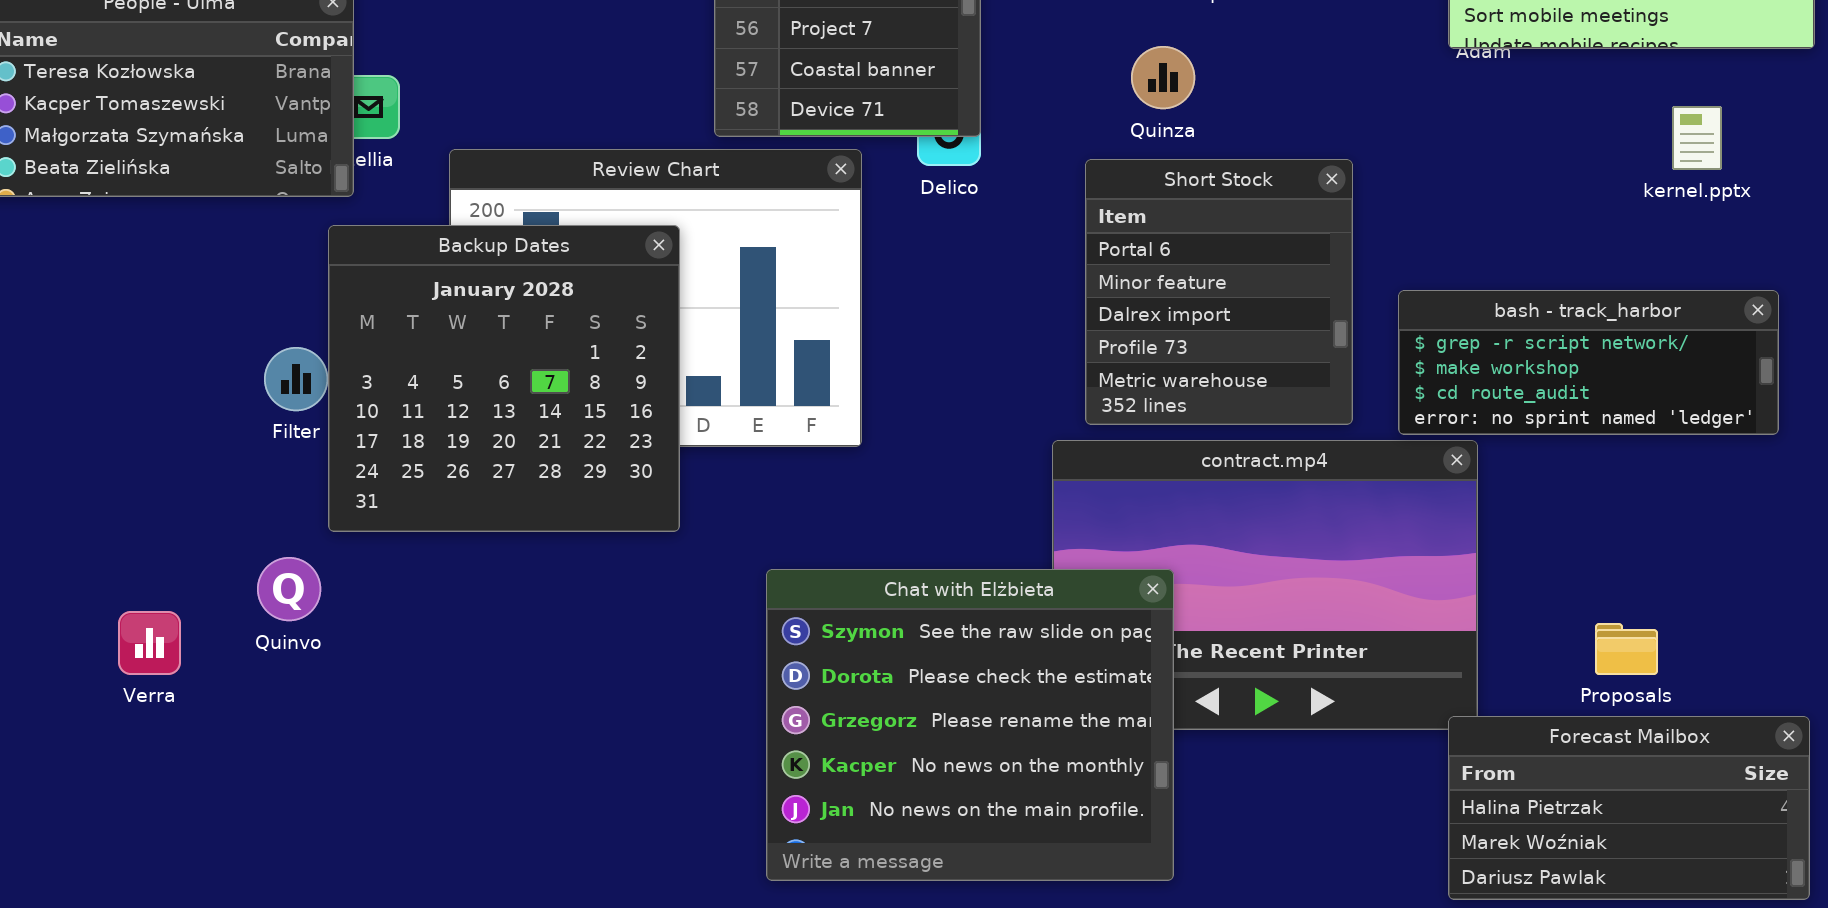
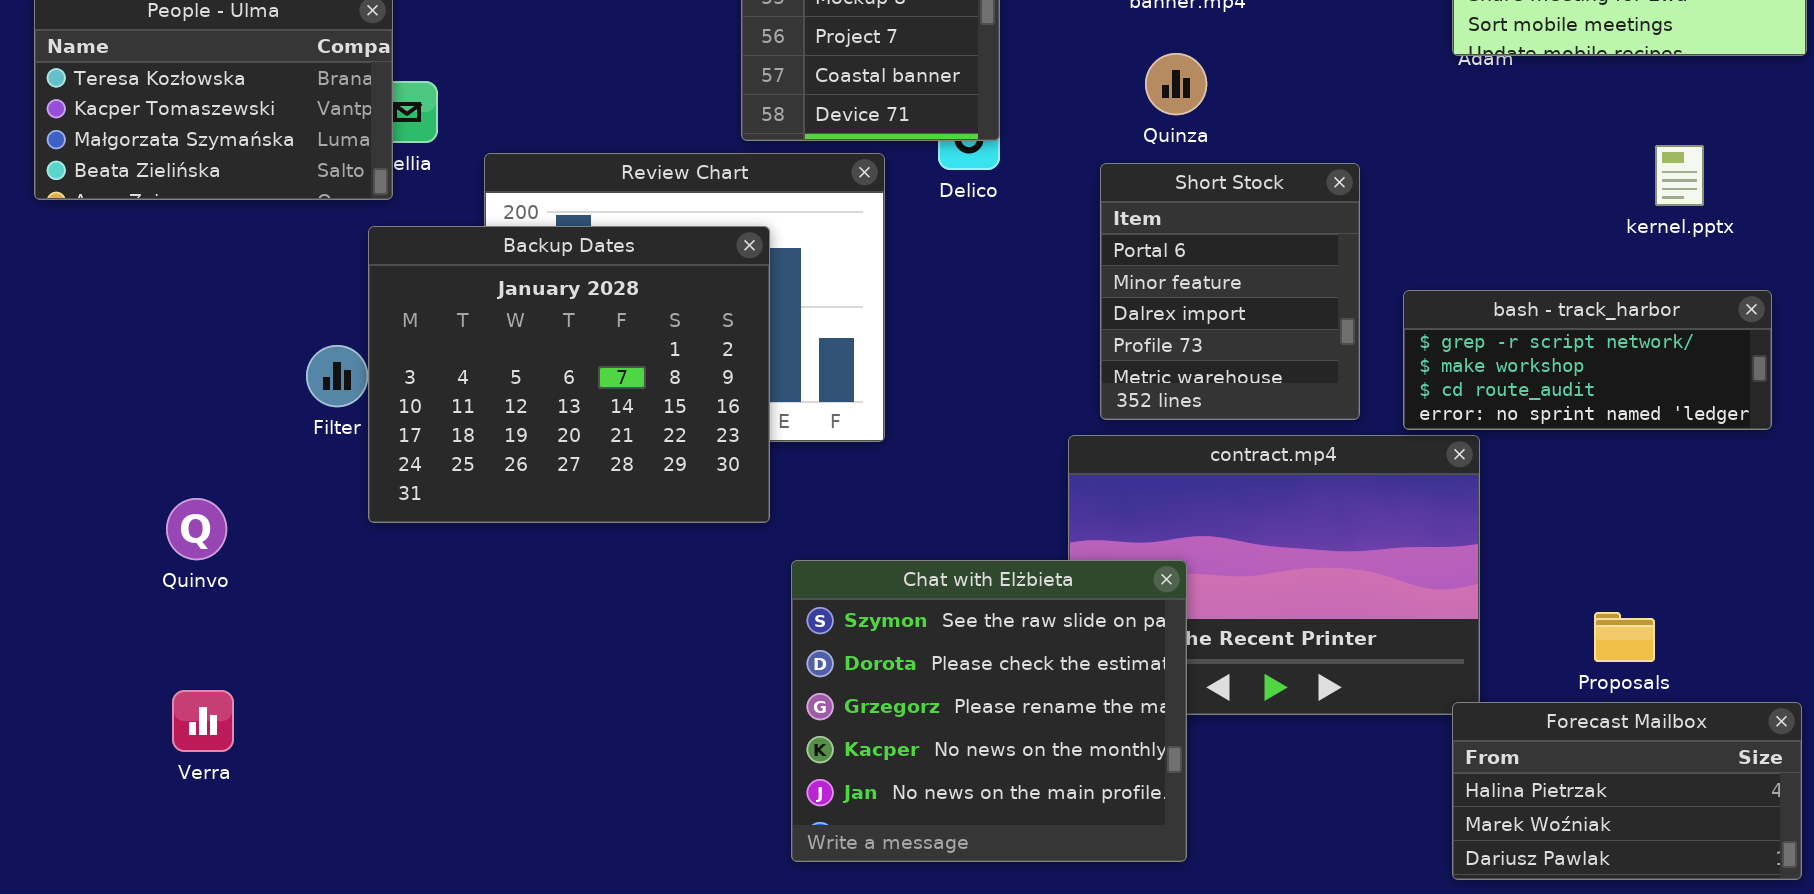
kernel.pptx: [1672,106,1722,170] -> [1655,145,1704,206], moved
Backup Dates: [328,225,680,532] -> [368,226,770,523], resized
Quinvo: [257,557,321,621] -> [166,498,227,560], moved
Verra: [118,611,181,675] -> [172,690,234,752], moved

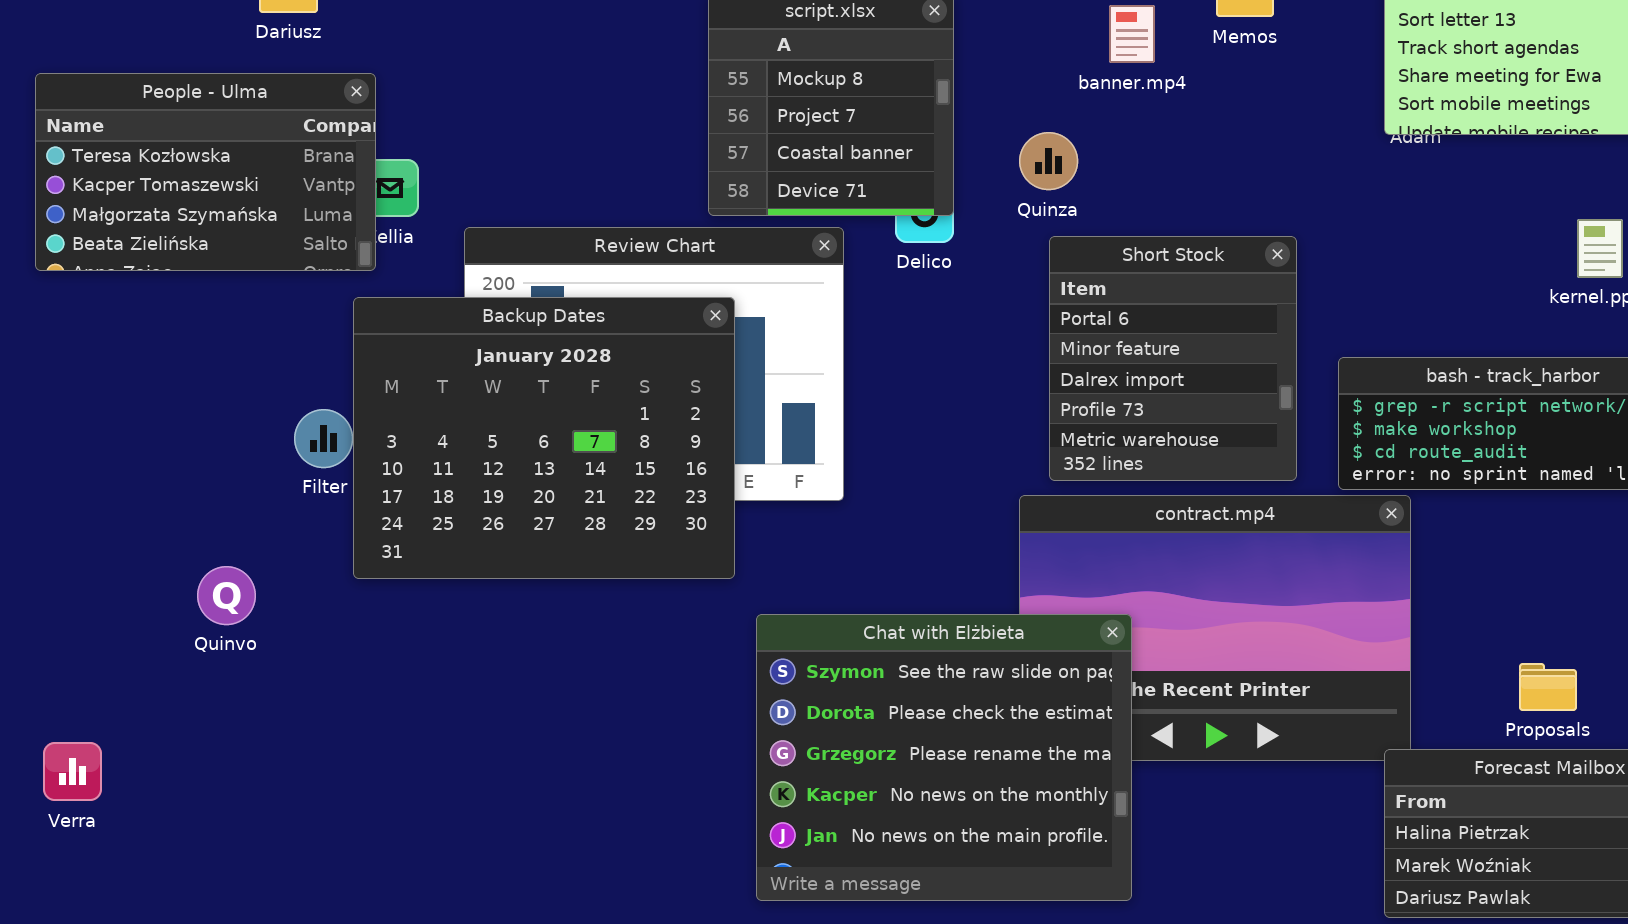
Quinza: [1145,53,1207,115] -> [1019,132,1078,190], moved
Quinvo: [166,498,227,560] -> [197,566,256,625], moved
Verra: [172,690,234,752] -> [43,742,102,801], moved

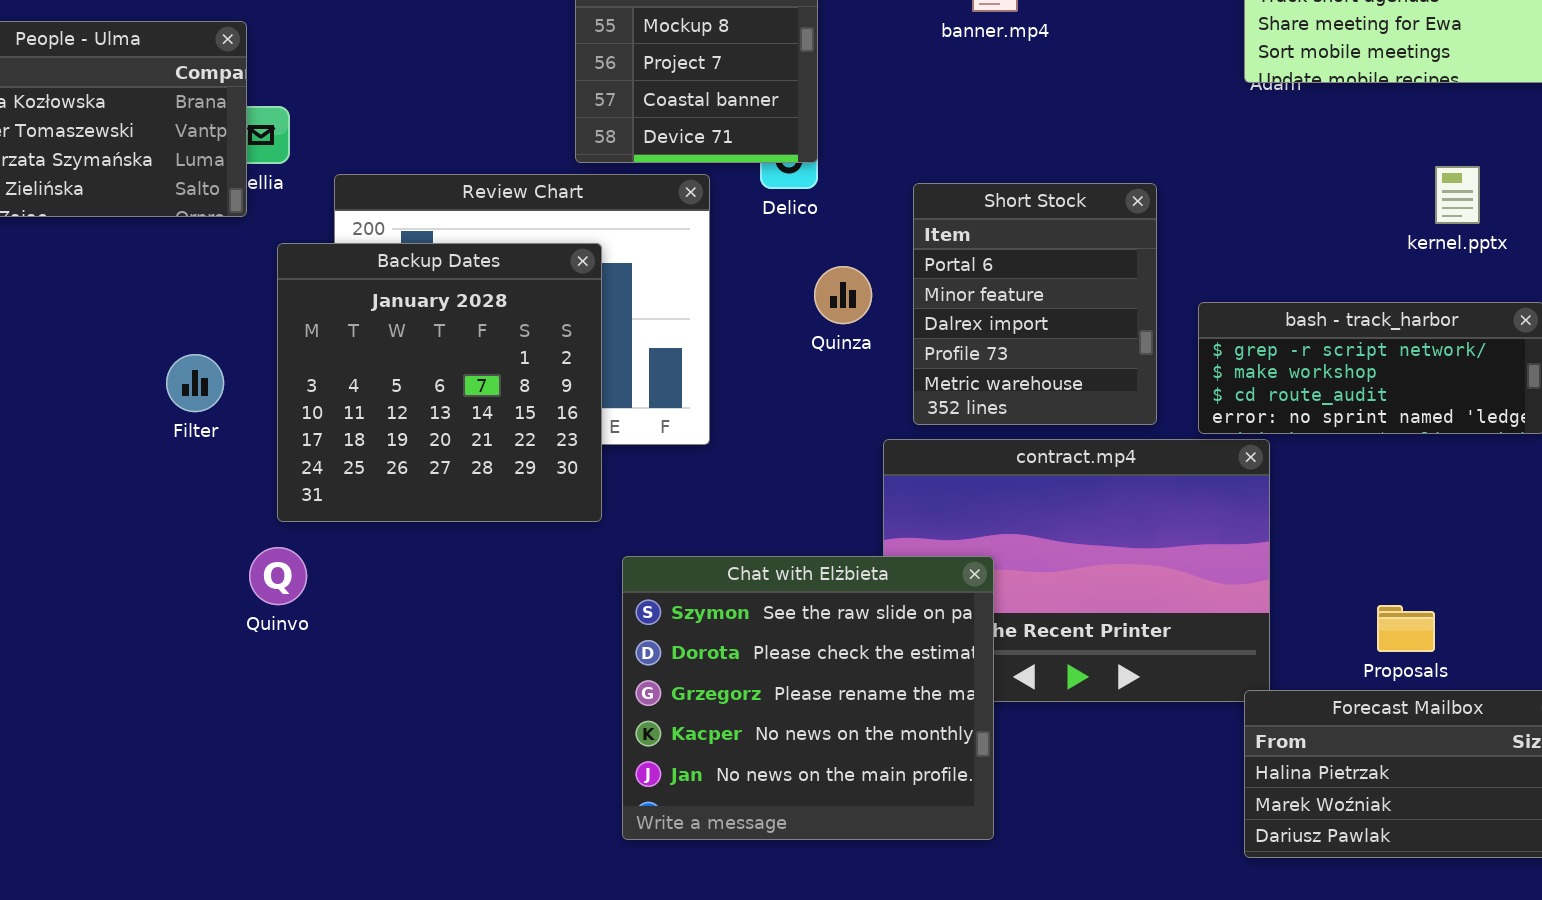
Quinza: [1019,132,1078,190] -> [814,266,872,324], moved
Backup Dates: [353,297,735,579] -> [277,243,602,522], resized
Quinvo: [197,566,256,625] -> [249,547,307,605], moved

